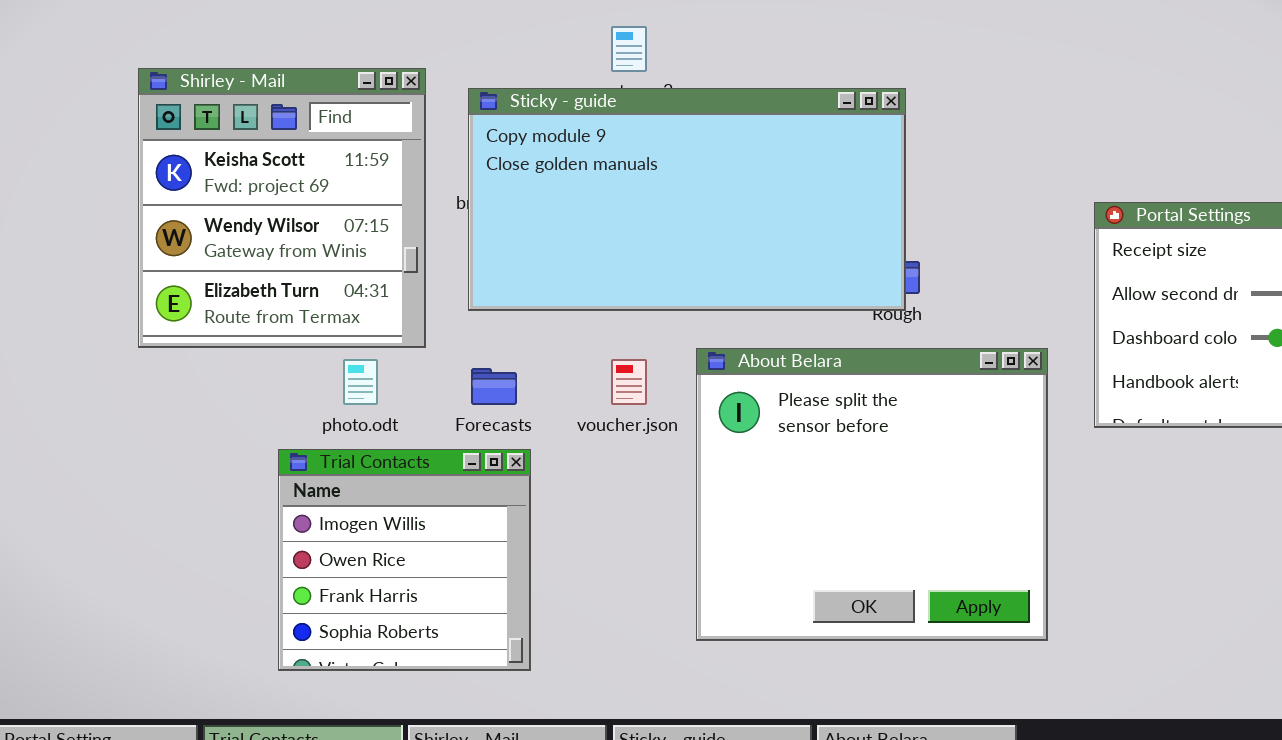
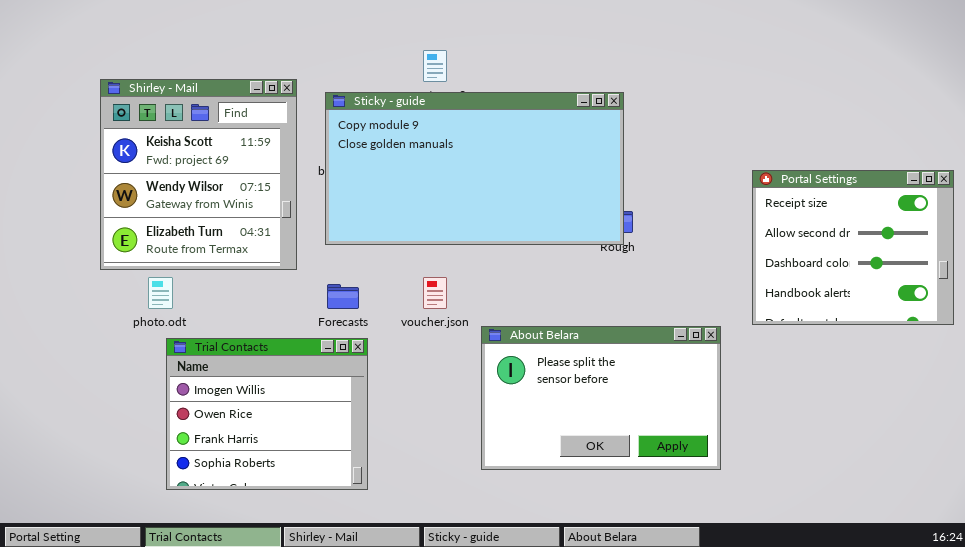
About Belara: [696,348,1048,641] -> [481,326,721,470], resized
photo.odt: [343,359,378,405] -> [148,277,173,309], moved
Trial Contacts: [278,449,531,671] -> [166,338,368,490], resized

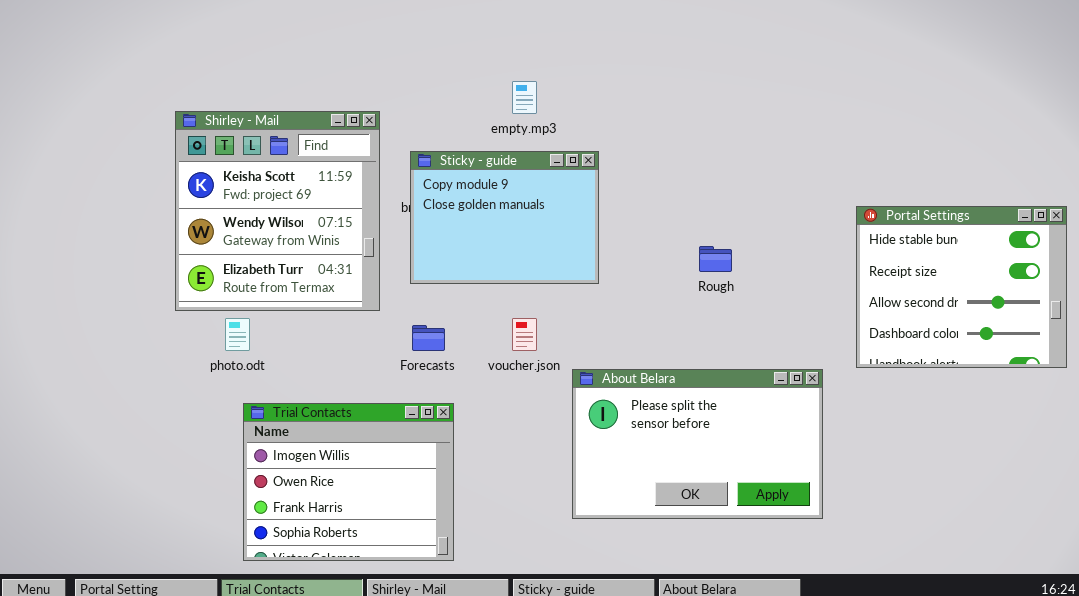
Sticky - guide: [325,92,624,245] -> [410,151,599,284], resized
Portal Settings: [752,170,954,325] -> [856,206,1067,368], scrolled up 1 row
Trial Contacts: [166,338,368,490] -> [243,403,454,561], moved

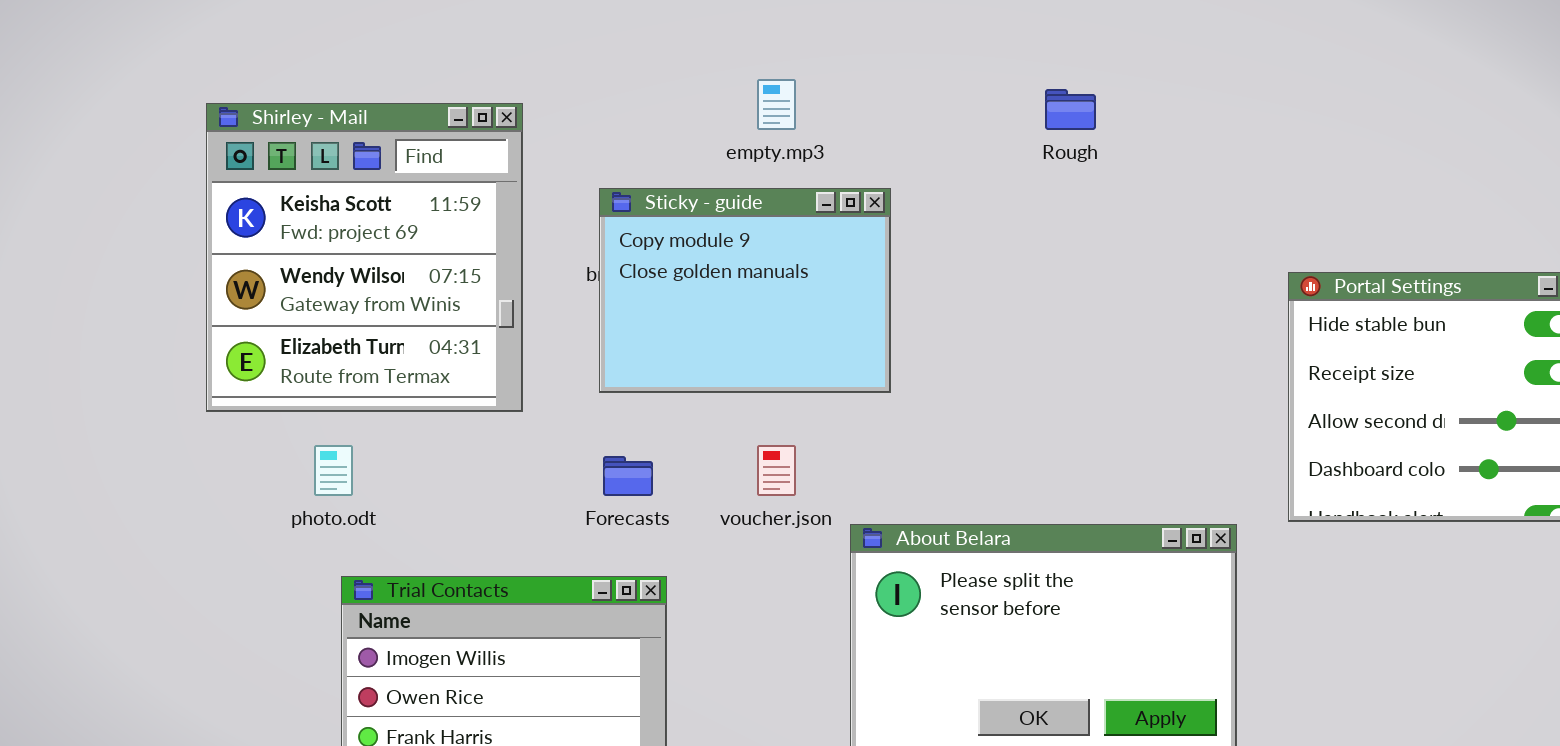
Shirley - Mail: [175,111,380,311] -> [206,103,523,412], moved
Rough: [699,246,732,272] -> [1045,89,1096,130], moved

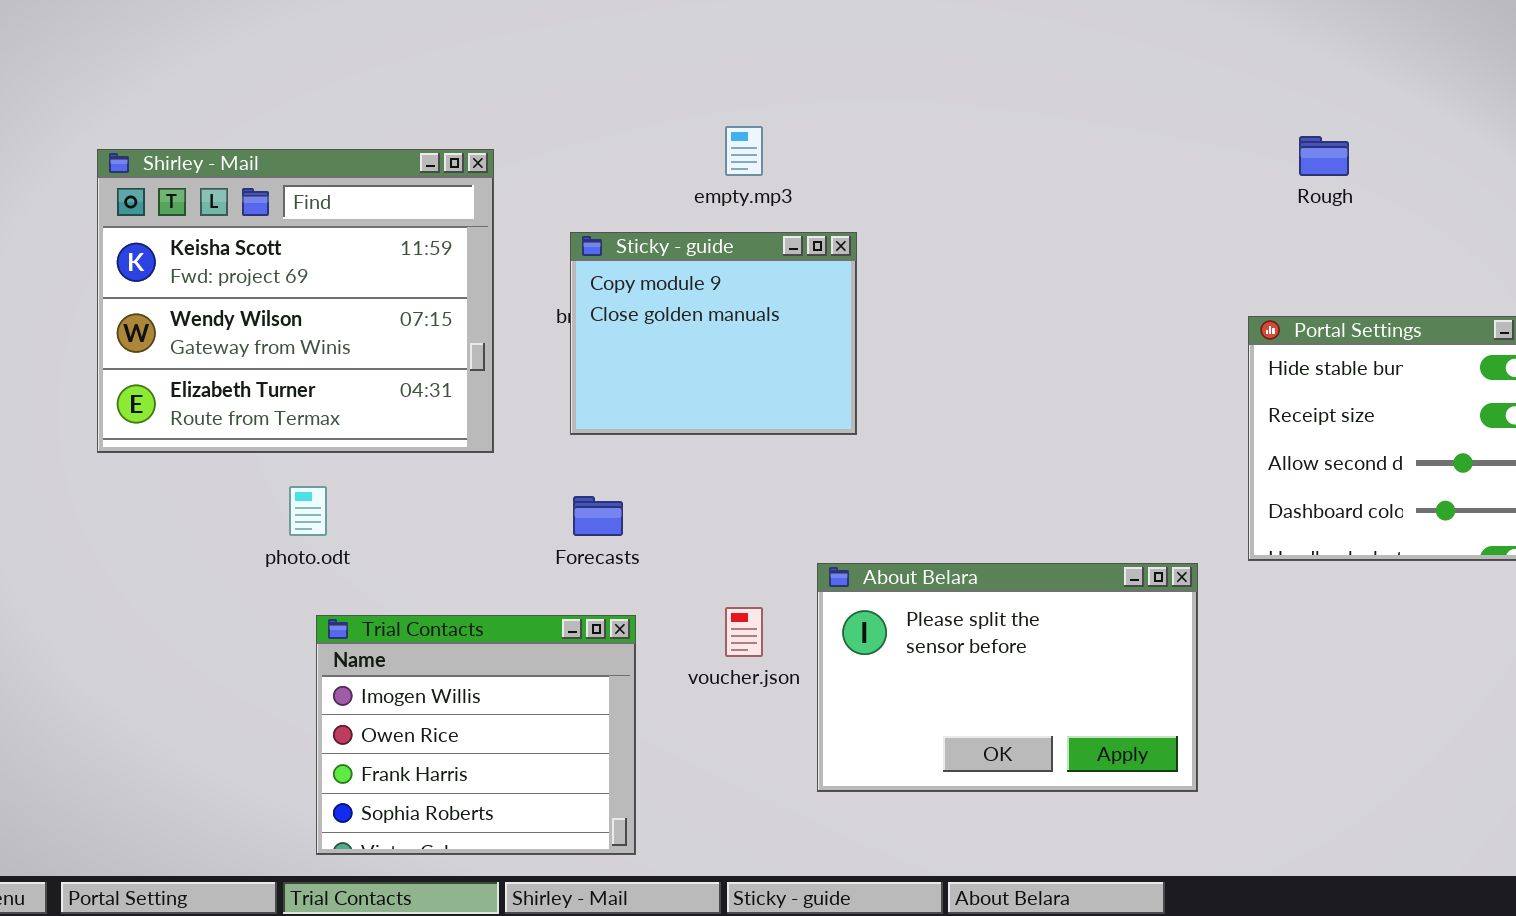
Rough: [1045,89,1096,130] -> [1299,136,1349,176], moved
Shirley - Mail: [206,103,523,412] -> [97,149,494,453], resized
voucher.json: [757,445,796,496] -> [725,607,763,657], moved

